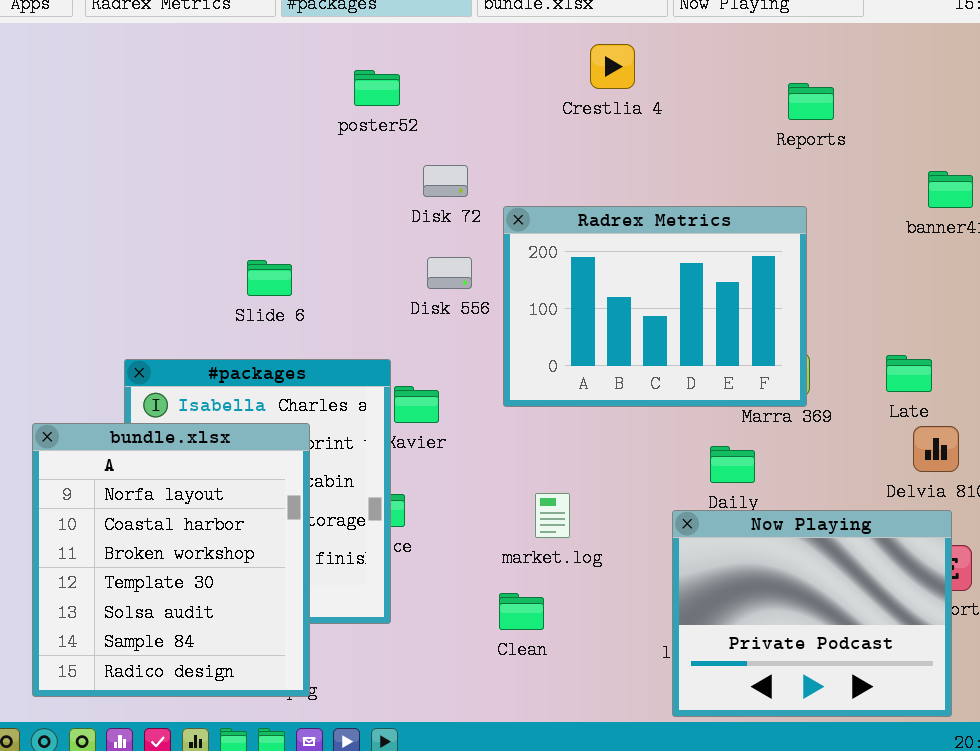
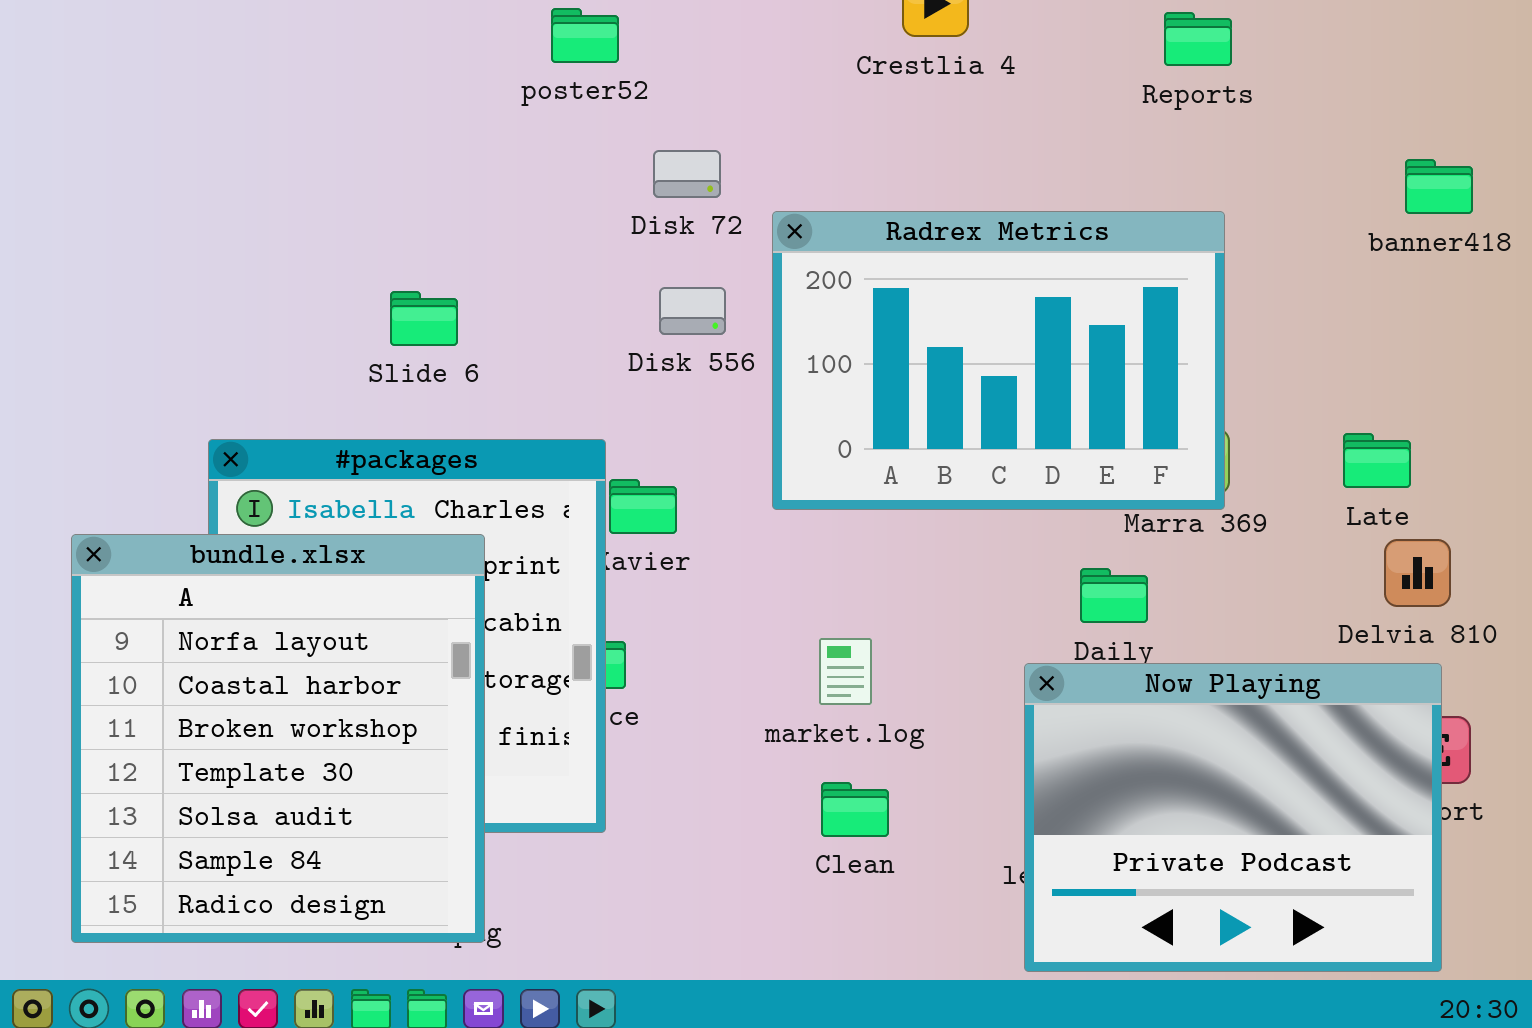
Reports: [788,83,834,120] -> [1164,12,1232,66], moved
Clean: [499,593,544,630] -> [821,782,889,837], moved

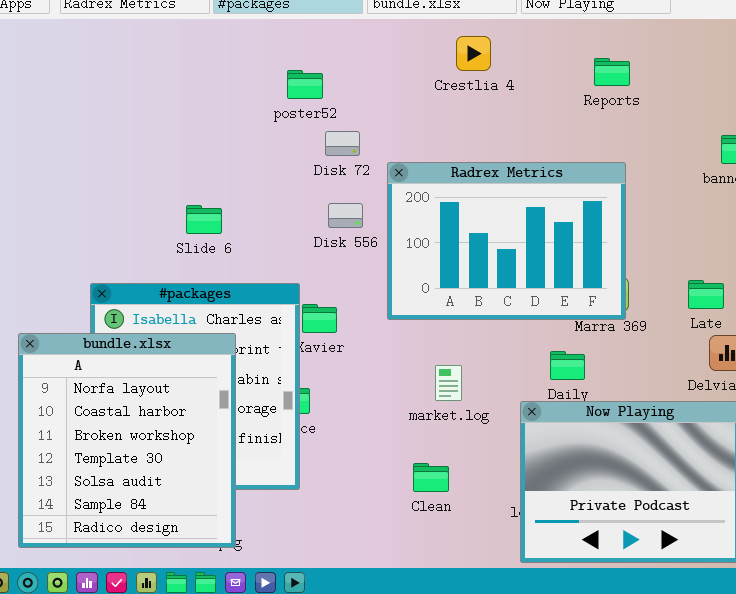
poster52: [551,8,619,63] -> [287,70,323,99], moved
market.log: [819,638,872,705] -> [435,365,462,401], moved

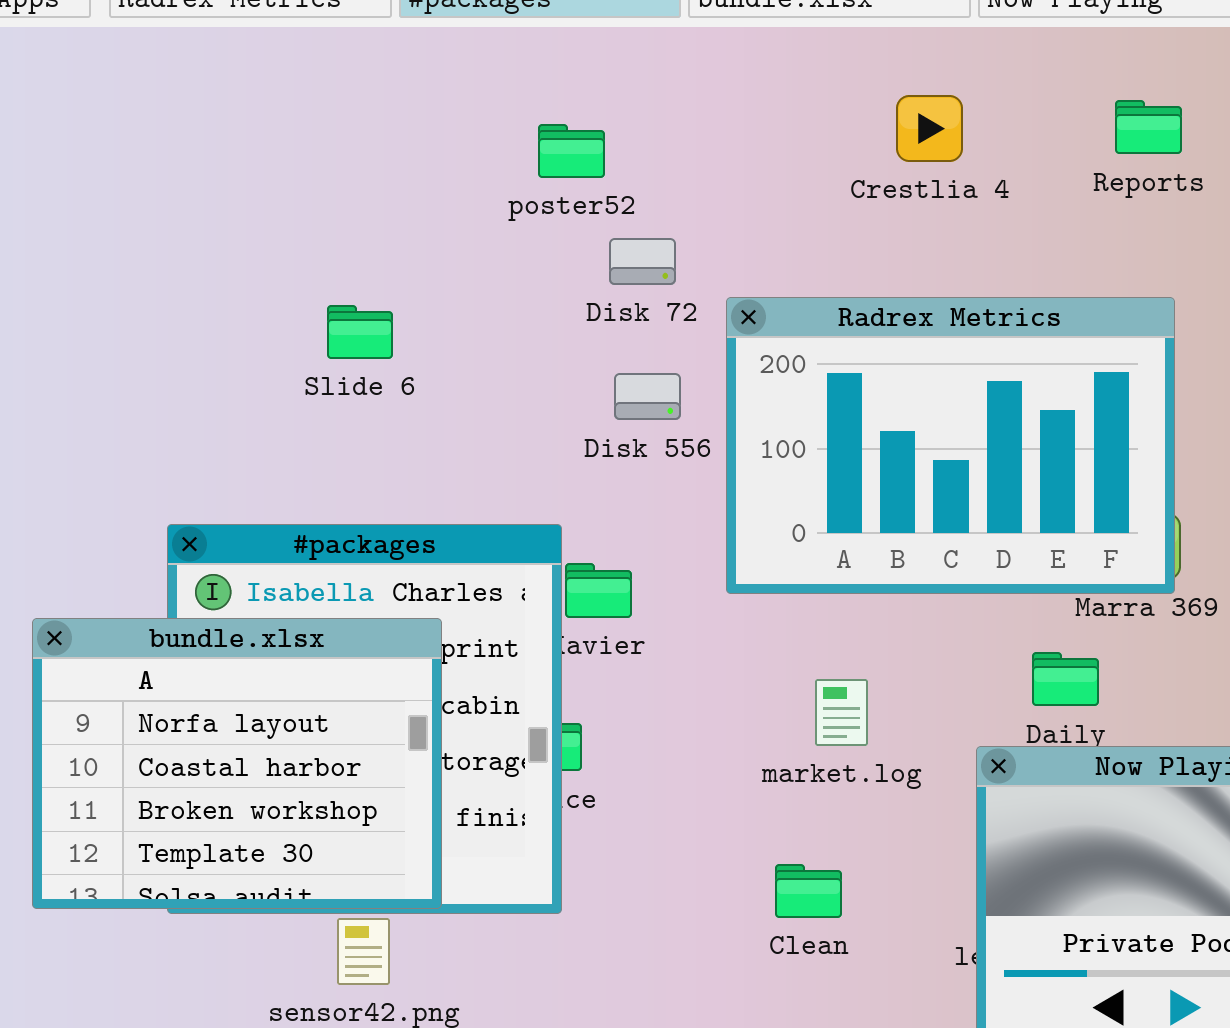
Crestlia 4: [456,36,491,71] -> [896,95,963,162], moved
Slide 6: [186,205,222,234] -> [327,305,393,359], moved
bundle.xlsx: [18,333,236,548] -> [32,618,442,909], resized

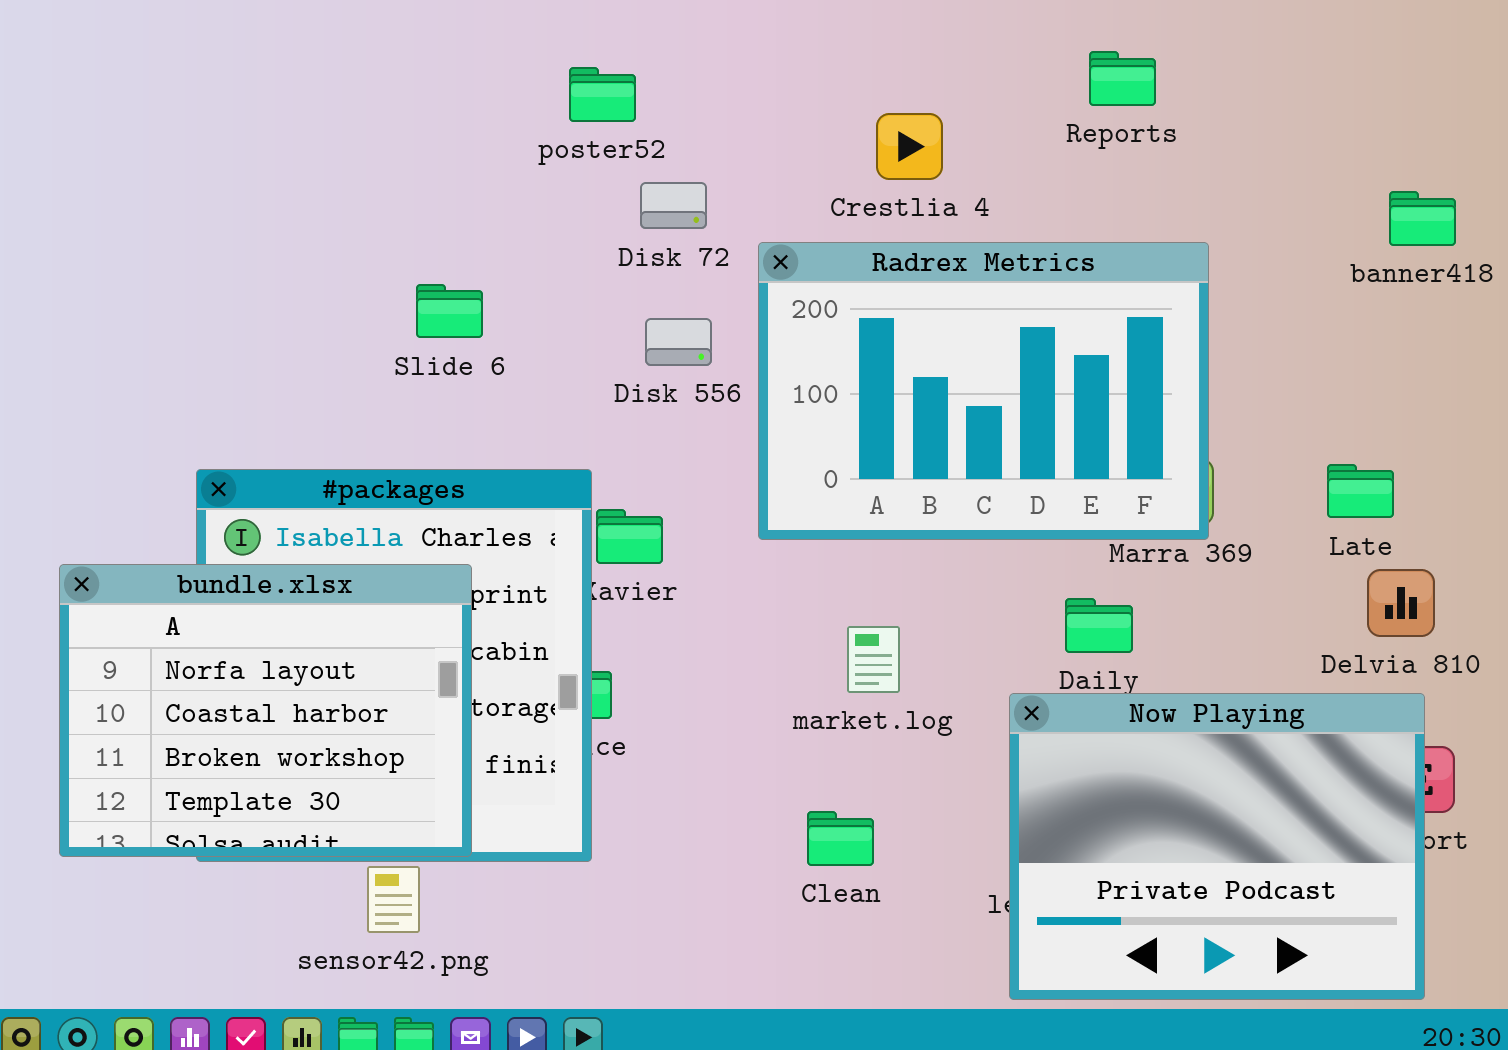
Crestlia 4: [896,95,963,162] -> [876,113,943,180], moved
Reports: [1115,100,1182,154] -> [1089,51,1156,106], moved
Slide 6: [327,305,393,359] -> [416,284,483,338], moved

